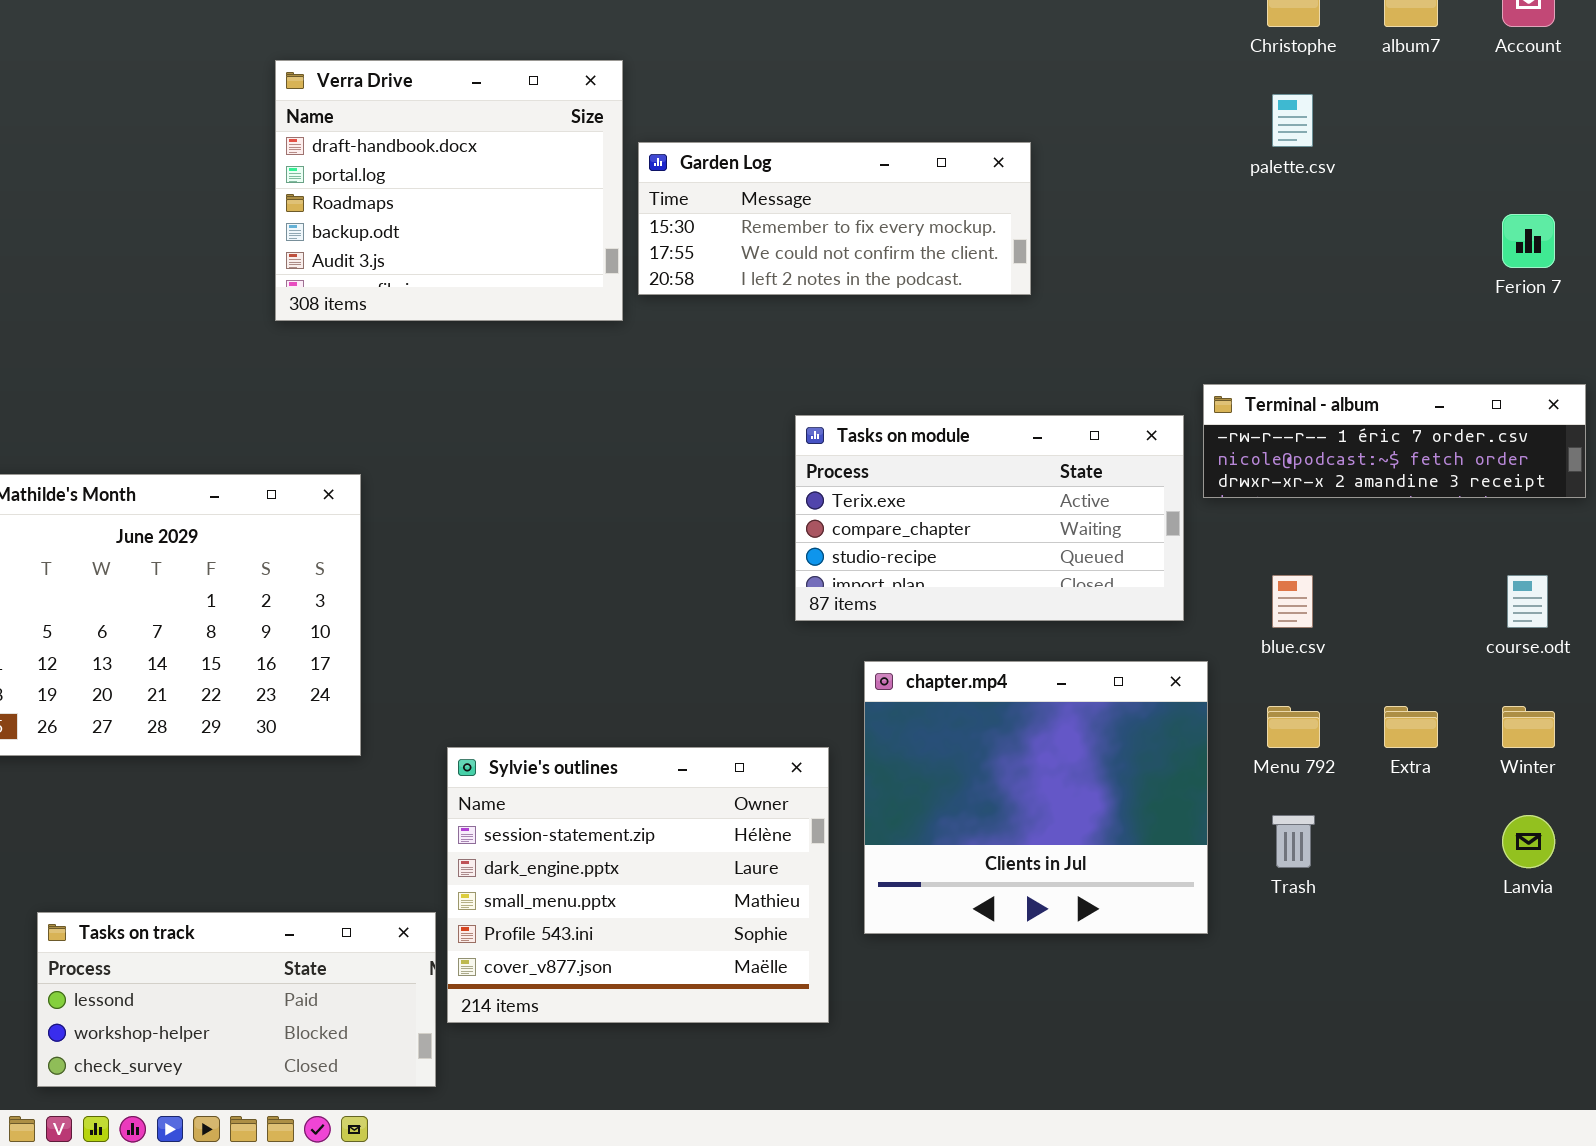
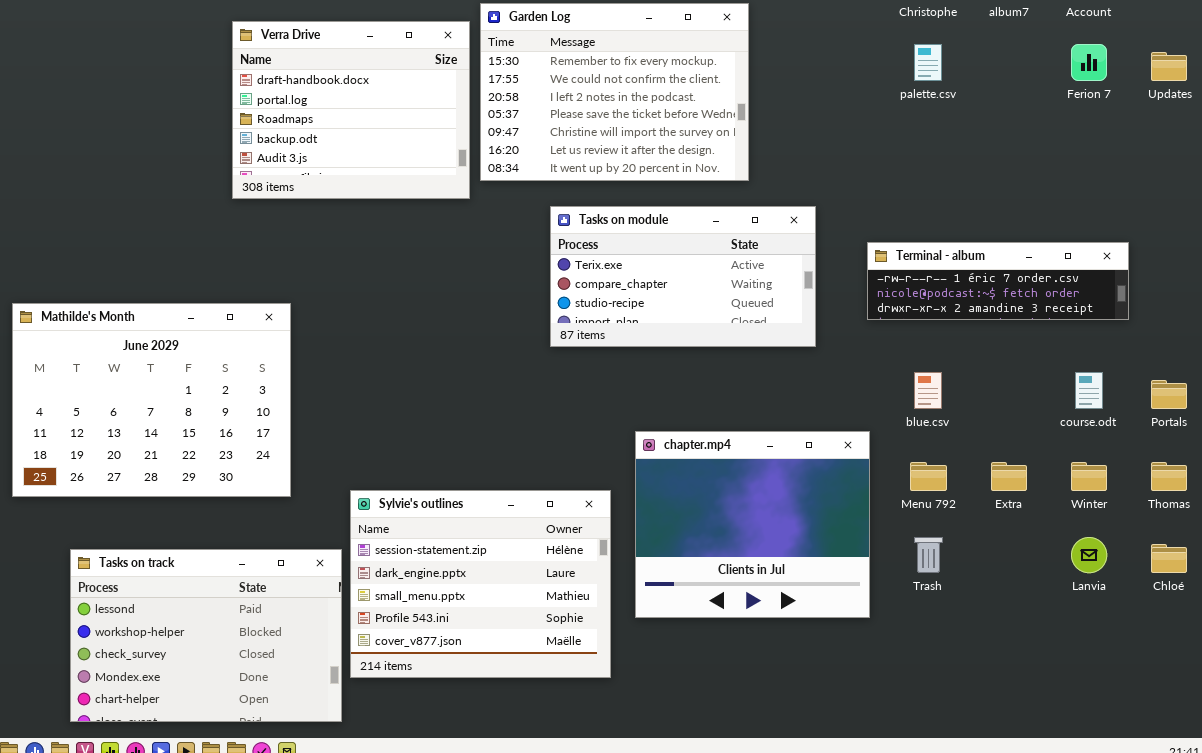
Garden Log: [638,142,1031,295] -> [480,3,749,181], resized
Ferion 7: [1502,214,1555,268] -> [1071,44,1107,81], moved
Tasks on module: [795,415,1184,621] -> [550,206,816,347], moved
Tasks on track: [37,912,436,1087] -> [70,549,342,722], resized

